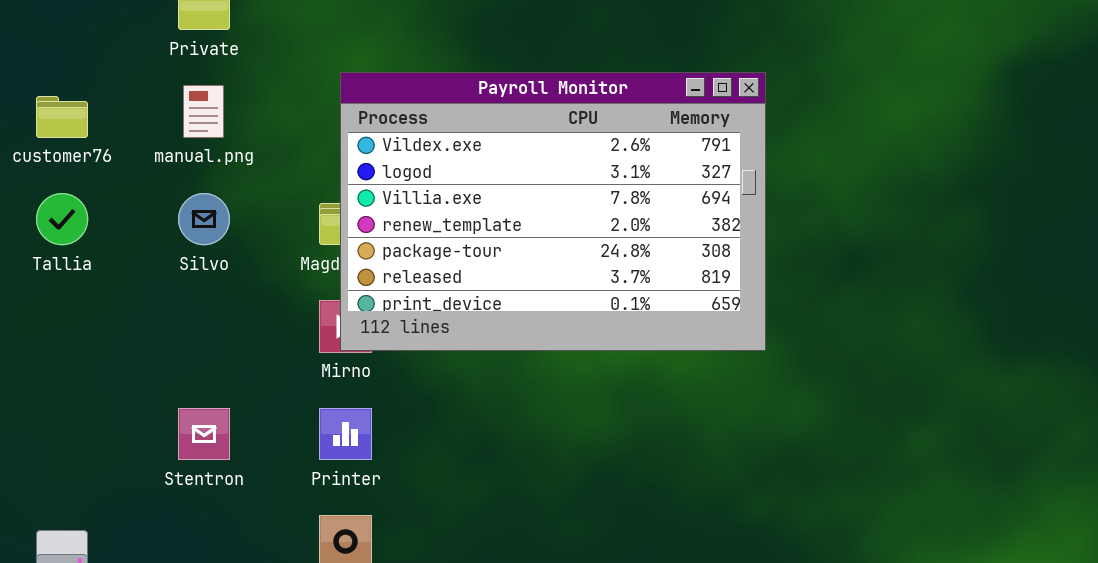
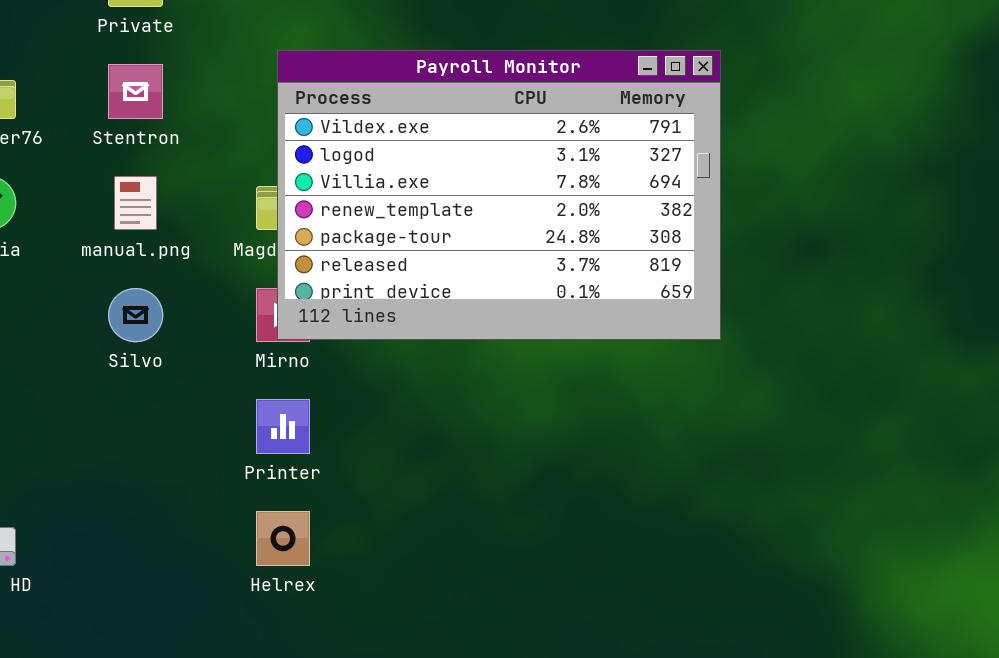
manual.png: [183,85,224,138] -> [114,176,157,230], moved
Silvo: [178,193,230,245] -> [108,288,163,342], moved
Stentron: [178,408,230,460] -> [108,64,163,119], moved

